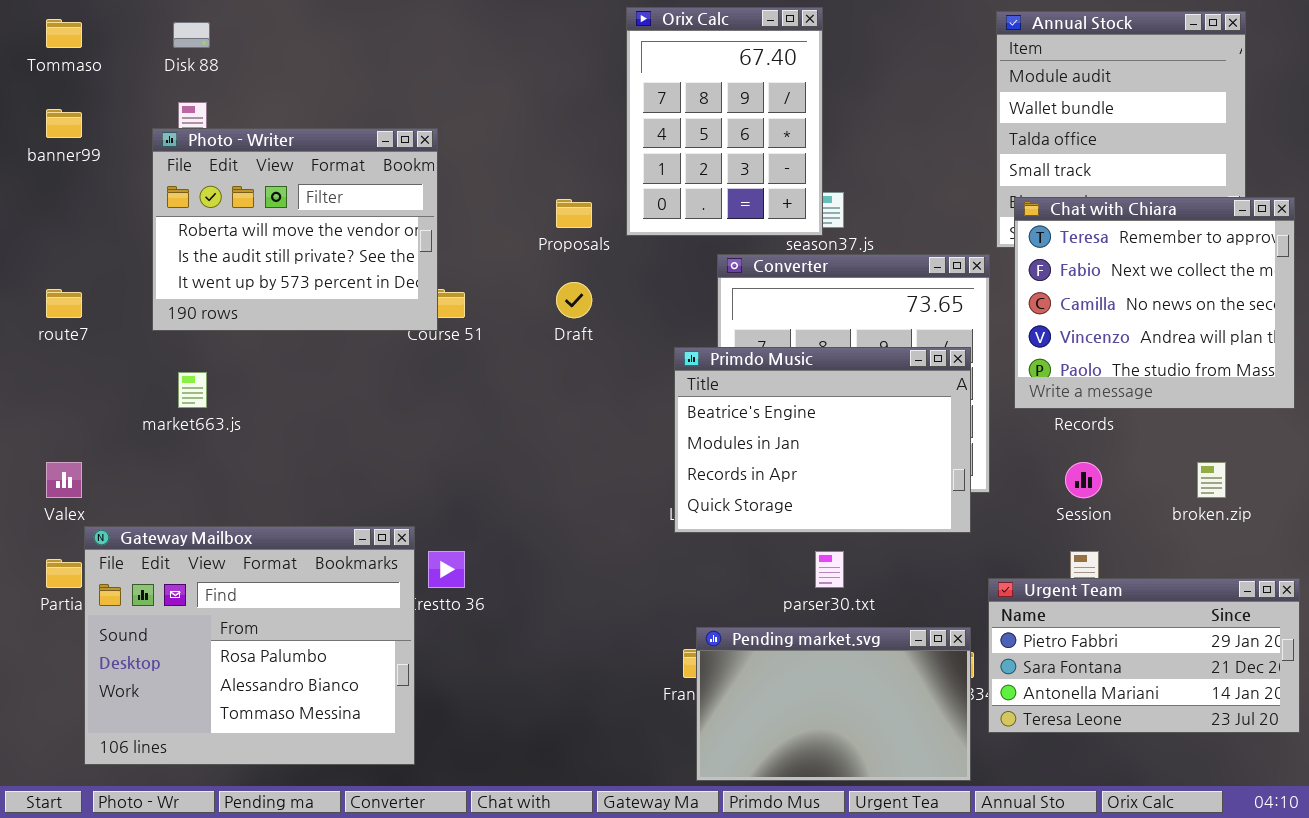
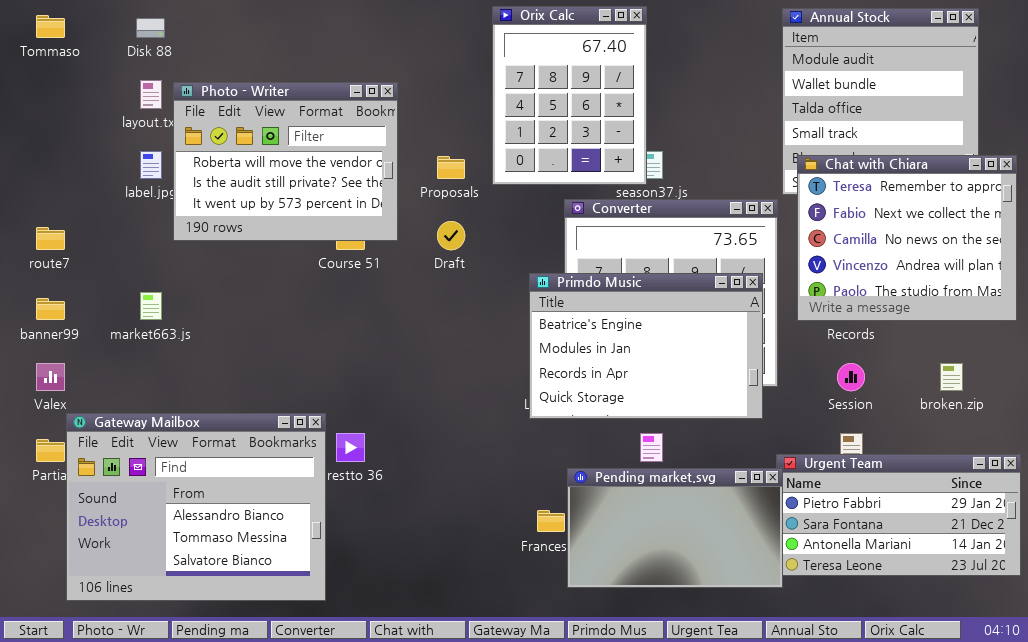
banner99: [46,109,82,138] -> [36,298,65,320], moved
Photo - Writer: [152,128,438,331] -> [173,82,398,241], moved
Gateway Mailbox: [84,526,415,765] -> [66,413,326,601], scrolled down 1 row
Pending market.svg: [696,627,971,781] -> [567,468,783,588], moved

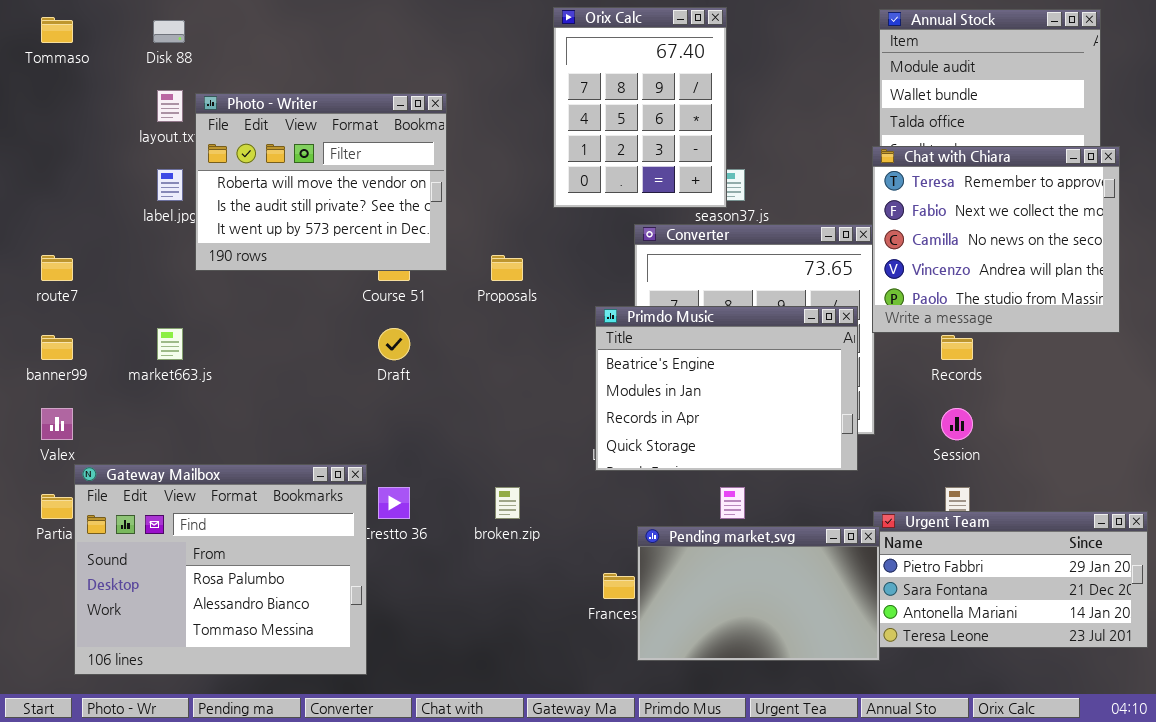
Chat with Chiara: [797,155,1017,321] -> [872,146,1120,333], moved
Proposals: [437,156,465,179] -> [491,255,523,281], moved
Draft: [437,221,465,250] -> [378,328,410,360], moved
broken.zip: [940,363,963,391] -> [495,487,520,519], moved
Gateway Mailbox: [66,413,326,601] -> [74,464,367,675], scrolled up 1 row

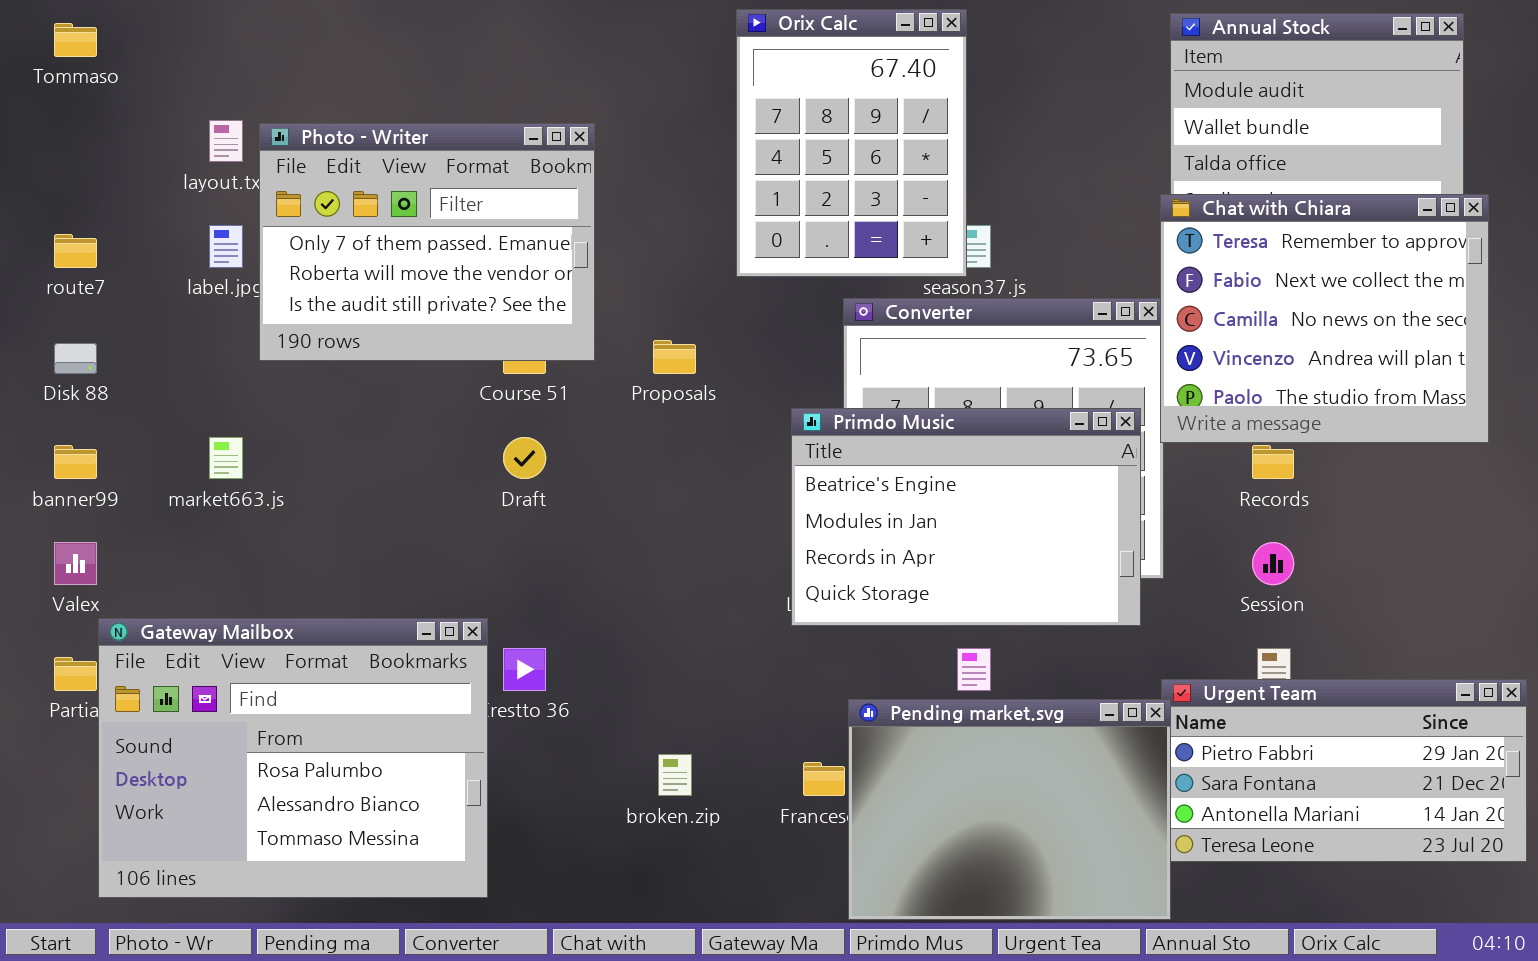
Disk 88: [153,20,185,43] -> [54,343,97,374], moved
Photo - Writer: [195,93,447,271] -> [259,123,595,361], scrolled up 1 row
route7: [41,255,73,281] -> [54,234,97,268], moved
broken.zip: [495,487,520,519] -> [658,754,692,796], moved
Pending market.svg: [637,526,880,661] -> [848,699,1171,920], resized

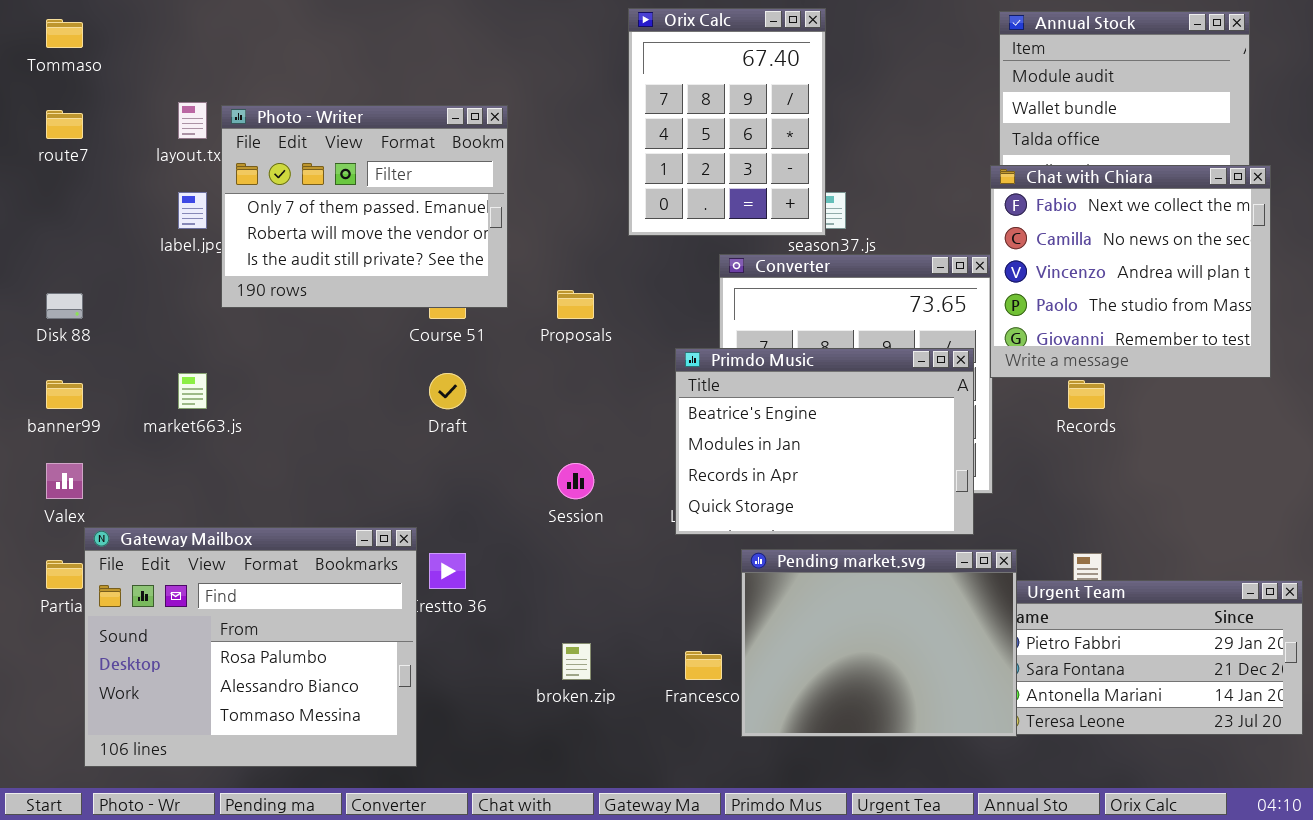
Chat with Chiara: [1160,194,1489,443] -> [990,165,1271,378], scrolled down 1 row
route7: [54,234,97,268] -> [46,110,83,139], moved
Session: [1252,542,1294,585] -> [557,463,594,499], moved
Pending market.svg: [848,699,1171,920] -> [741,549,1017,737], moved

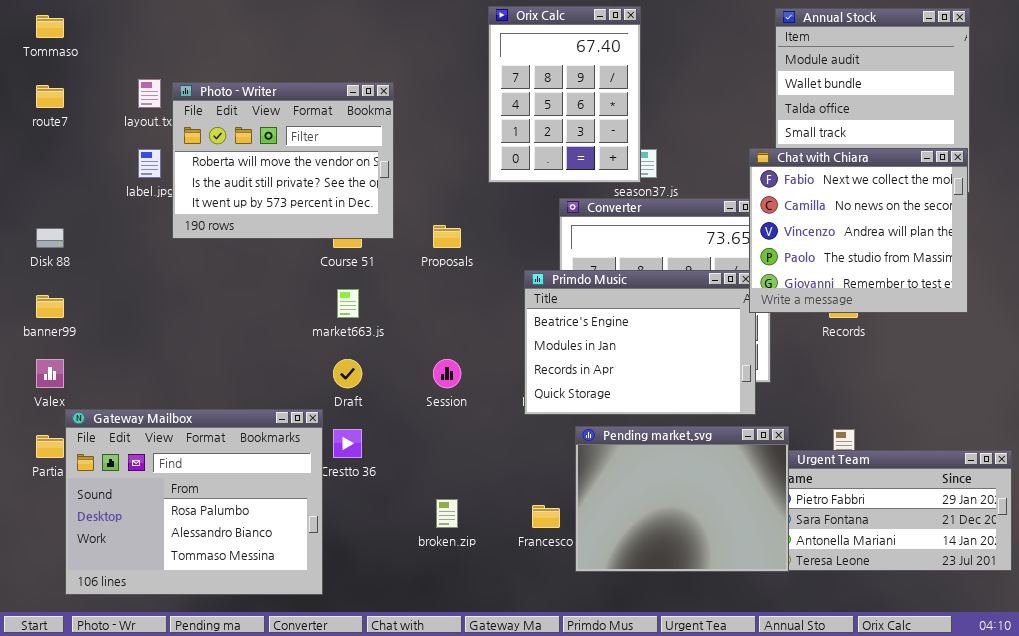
Photo - Writer: [221,105,508,308] -> [172,82,394,239], scrolled down 1 row
Chat with Chiara: [990,165,1271,378] -> [749,148,968,313], moved
market663.js: [178,373,207,409] -> [337,289,359,318], moved
Draft: [429,373,466,409] -> [333,359,362,388], moved

